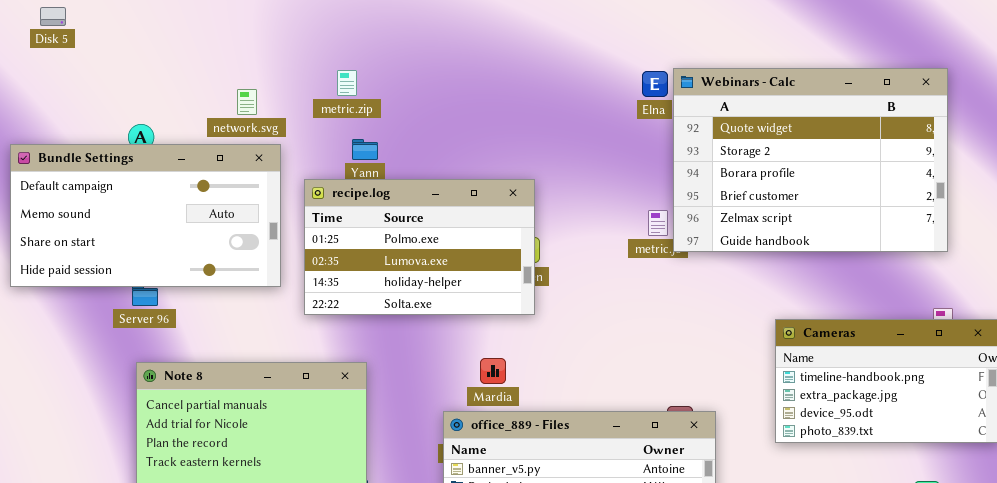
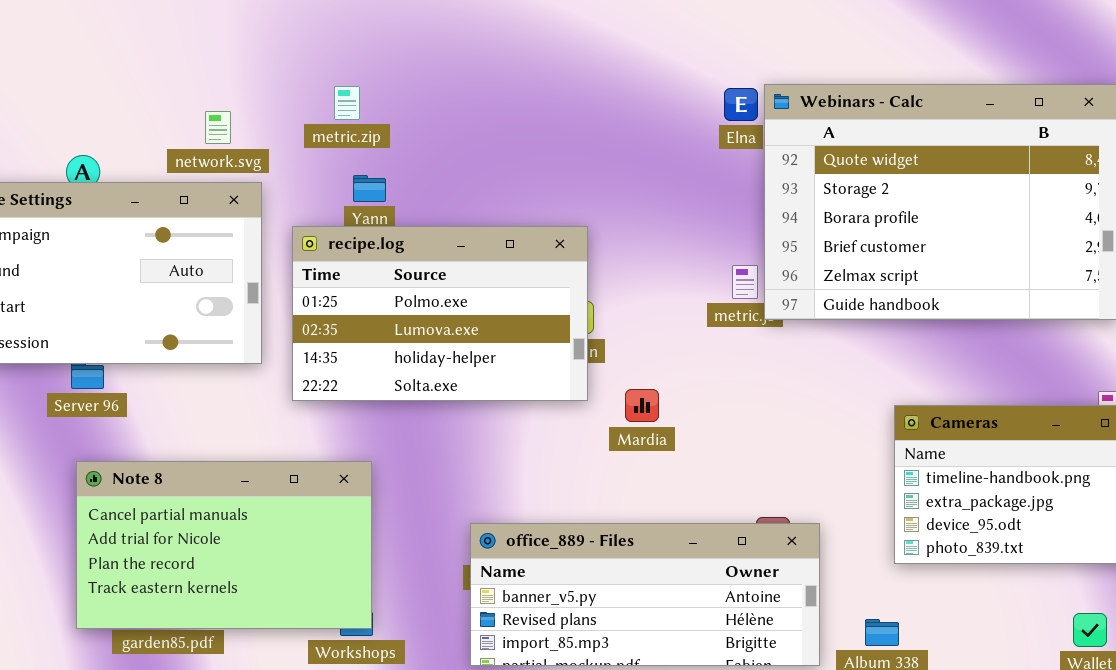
Mardia: [480,358,506,384] -> [625,389,659,422], moved

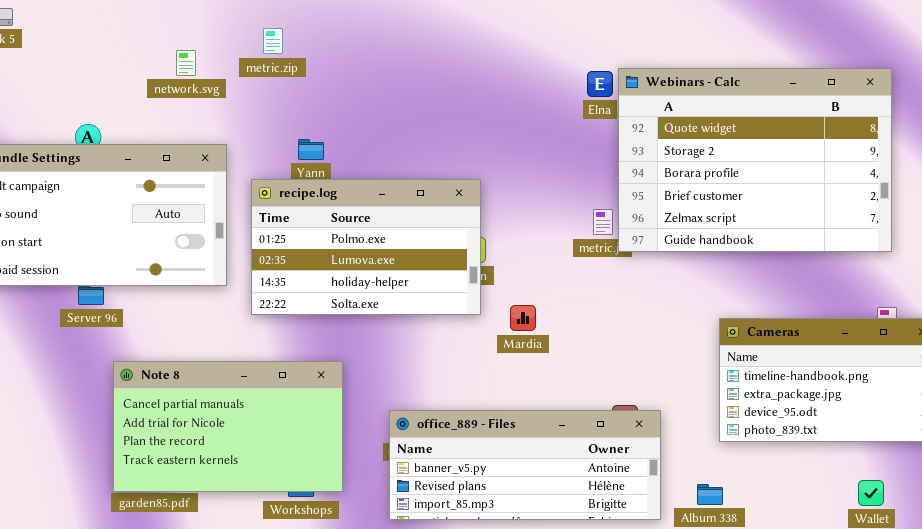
metric.zip: [334,86,360,120] -> [263,28,283,54], moved
network.svg: [205,111,231,144] -> [176,50,196,76], moved
Note 8: [76,461,372,629] -> [113,361,343,492], moved

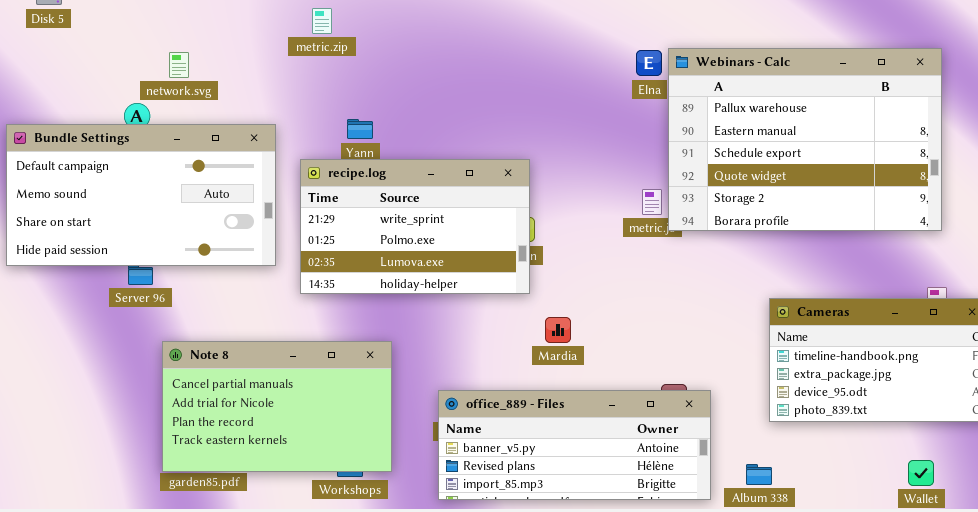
network.svg: [176,50,196,76] -> [169,52,189,78], moved
Webinars - Calc: [618,68,892,252] -> [668,48,942,231], scrolled up 3 rows
recipe.log: [251,179,481,315] -> [300,159,530,294], scrolled up 1 row
Mardia: [510,305,536,331] -> [545,317,571,343], moved

